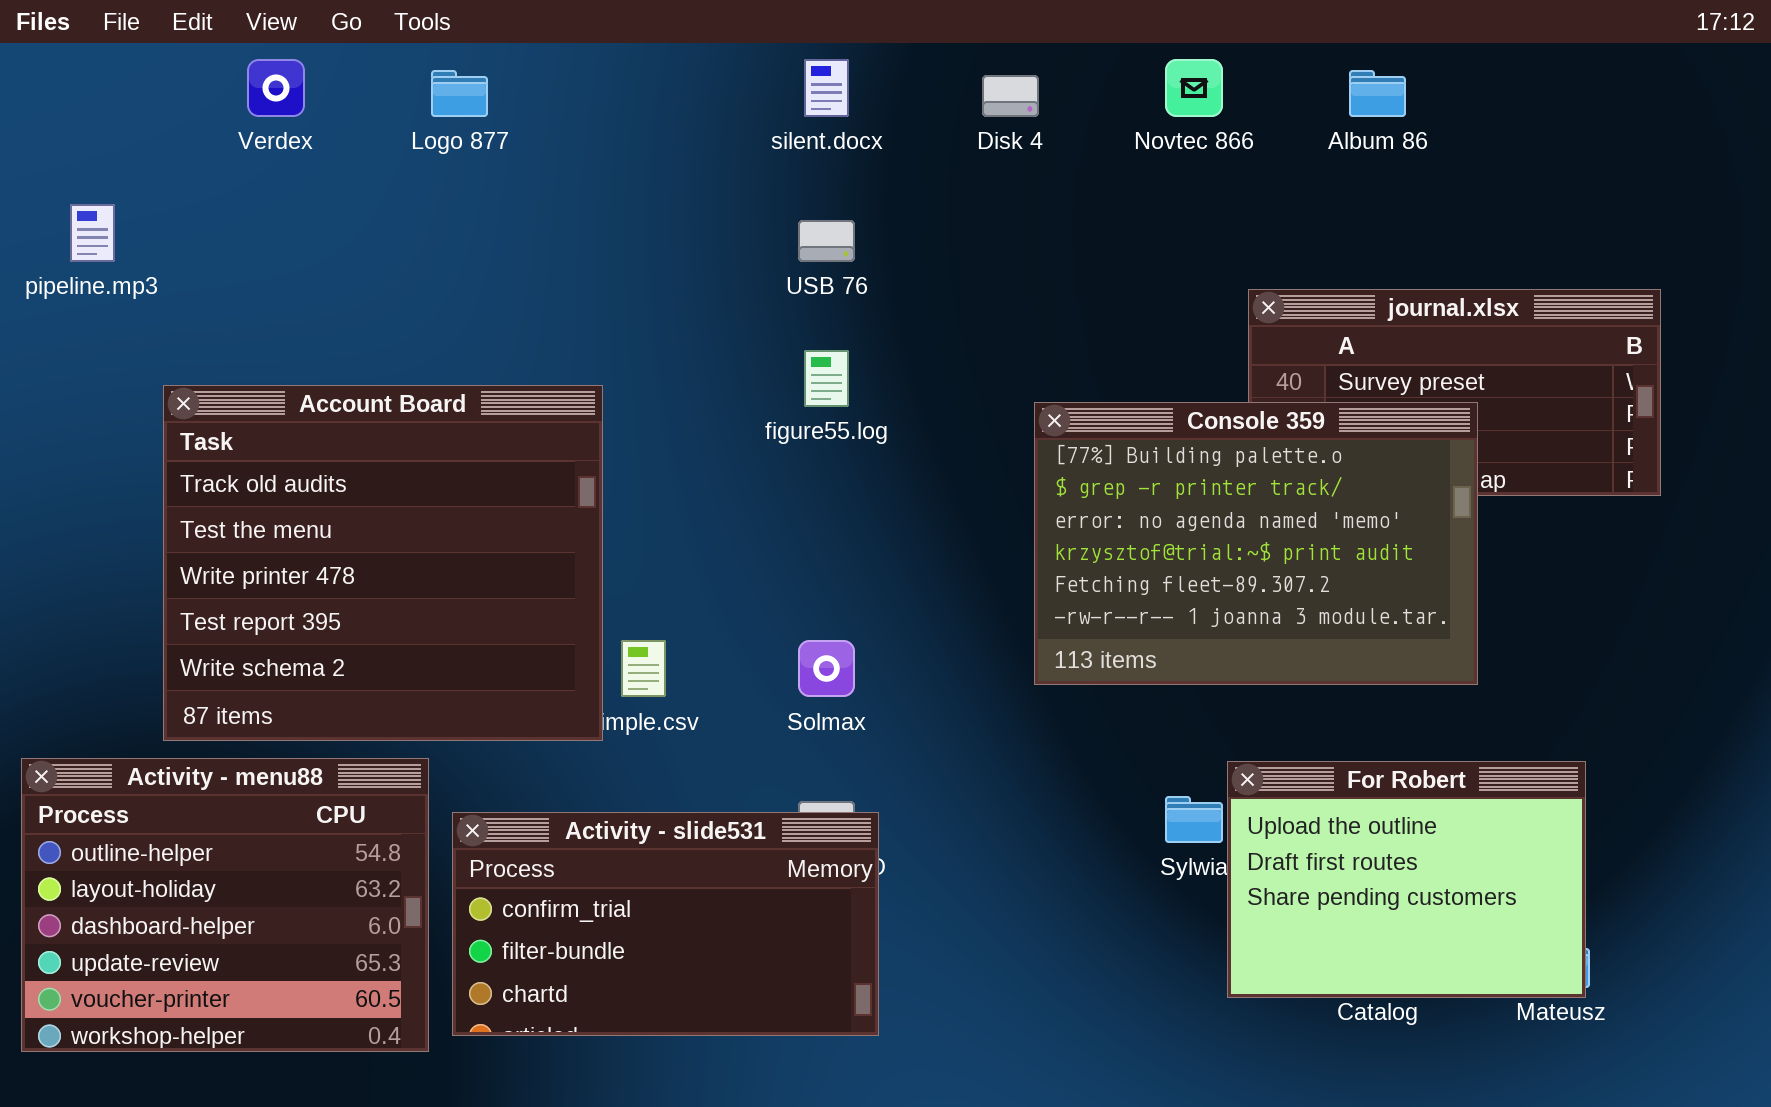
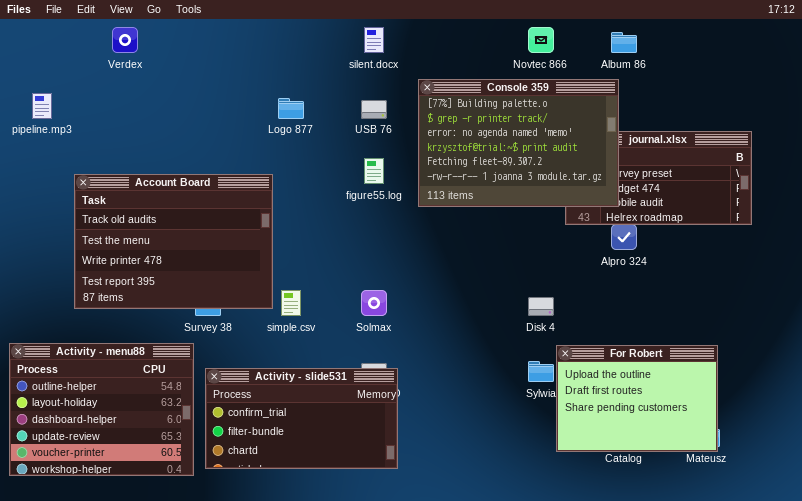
Logo 877: [431,70,488,117] -> [278,98,304,119], moved
Disk 4: [982,75,1039,117] -> [528,297,554,316], moved
Account Board: [163,385,603,741] -> [74,174,273,309], resized
Console 359: [1034,402,1478,685] -> [418,79,619,207], moved

